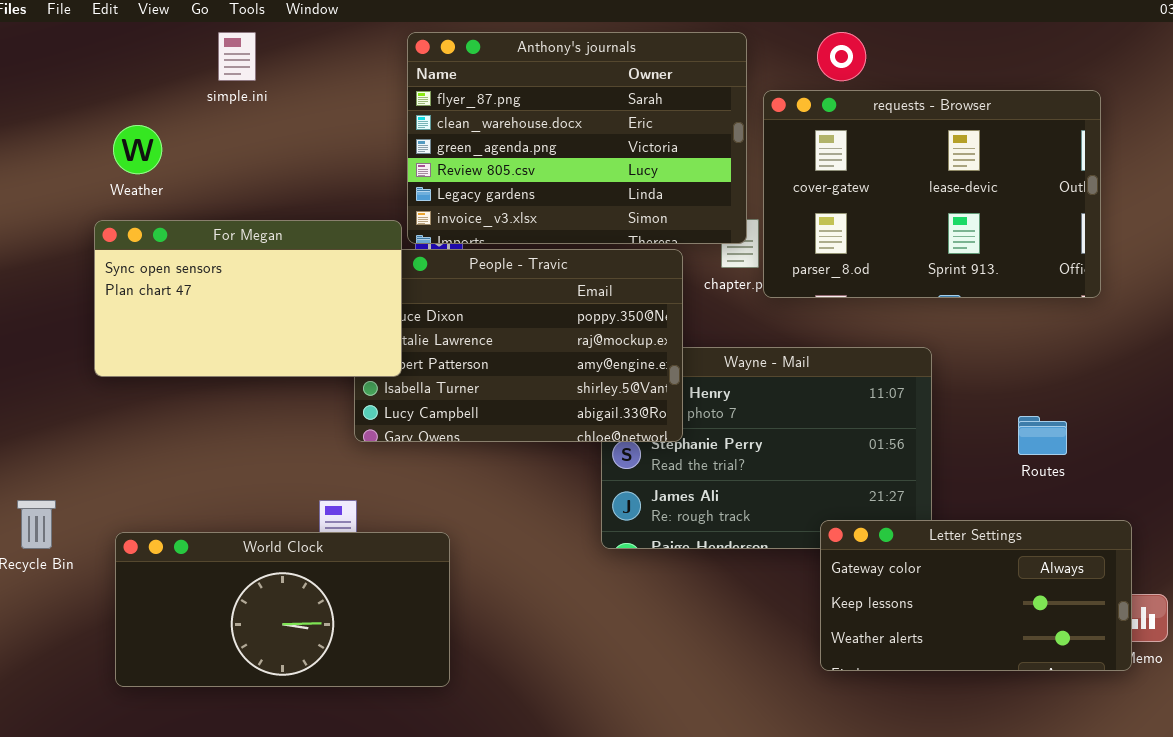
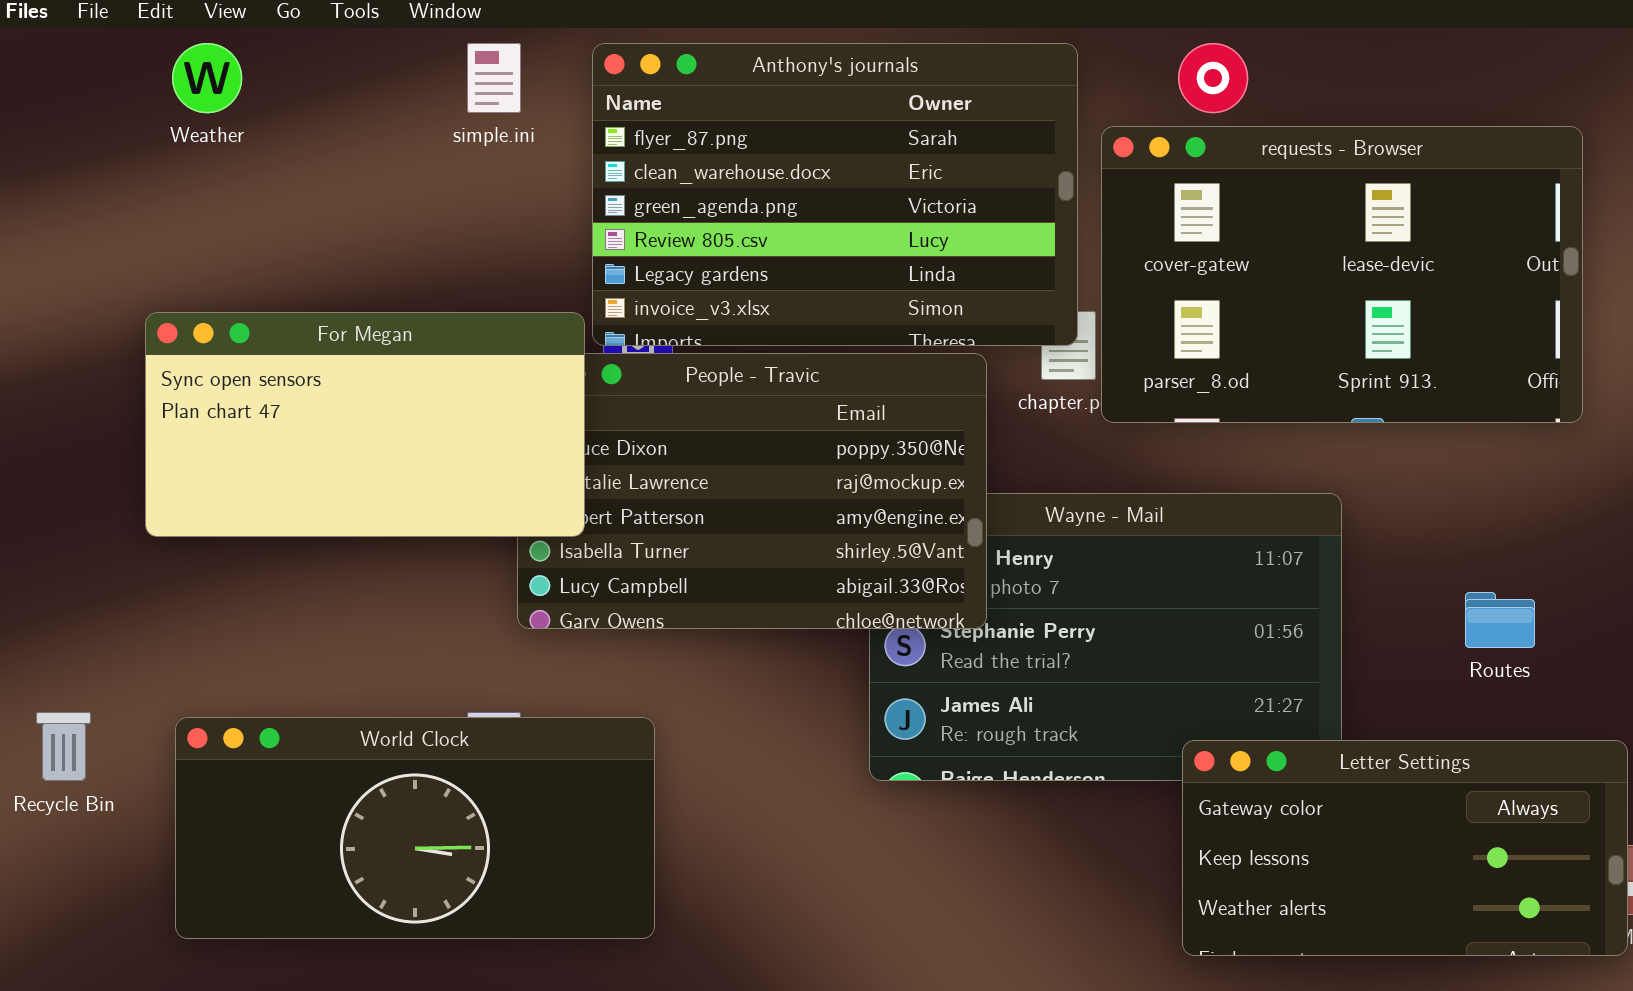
simple.ini: [218,32,256,81] -> [467,43,521,113], moved
Weather: [113,125,162,174] -> [172,43,242,113], moved
World Clock: [115,532,450,687] -> [175,717,655,939], moved

